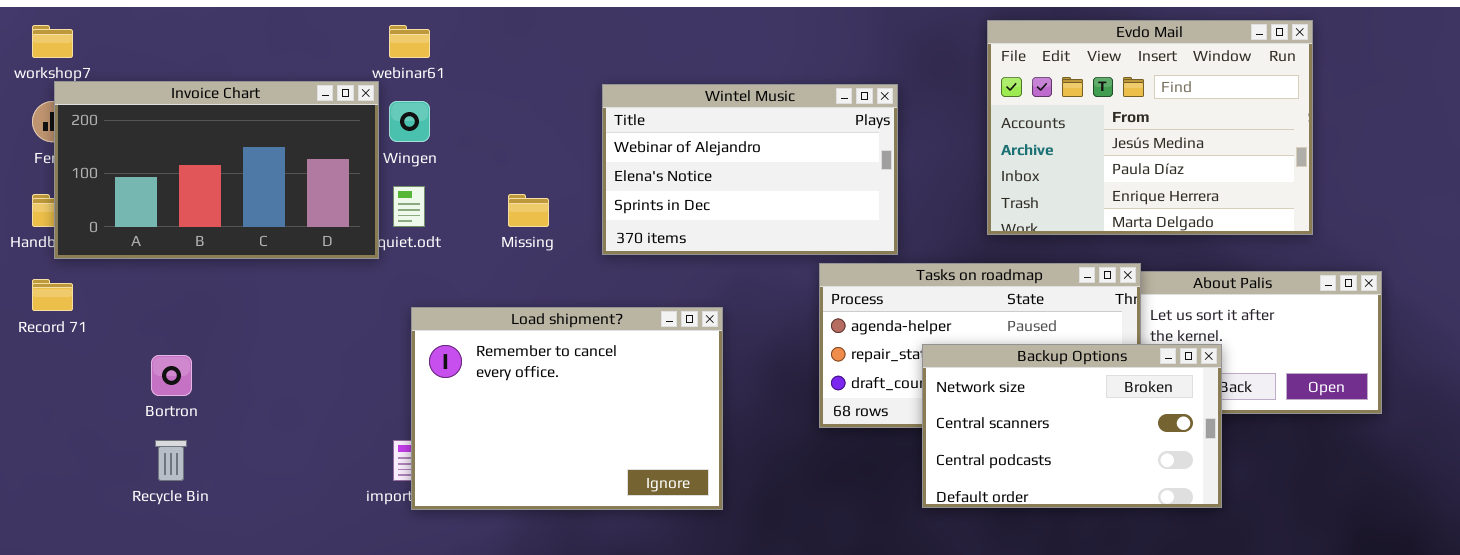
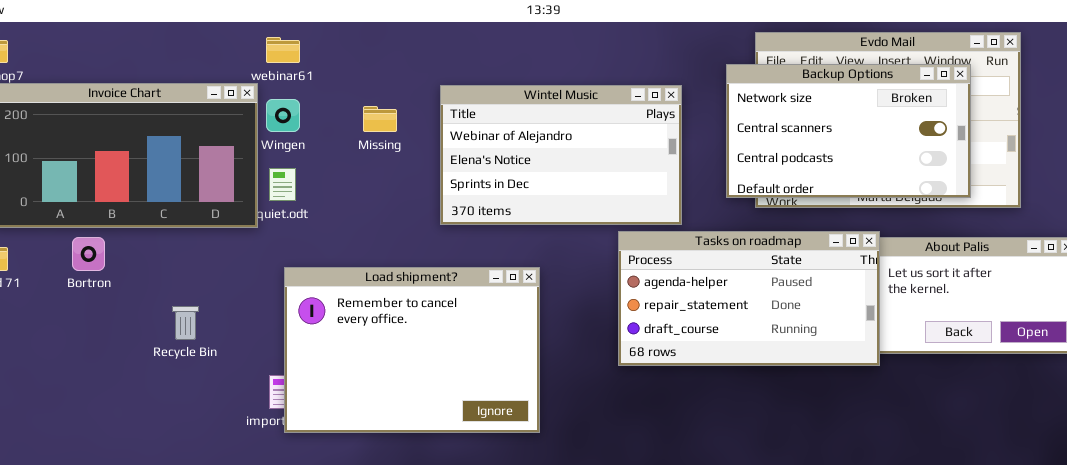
Missing: [508,194,549,227] -> [363,106,397,132], moved
Backup Options: [922,344,1222,508] -> [726,64,971,198], moved
Bortron: [151,355,192,396] -> [72,237,105,271], moved
Recycle Bin: [155,440,187,481] -> [172,306,199,340], moved

